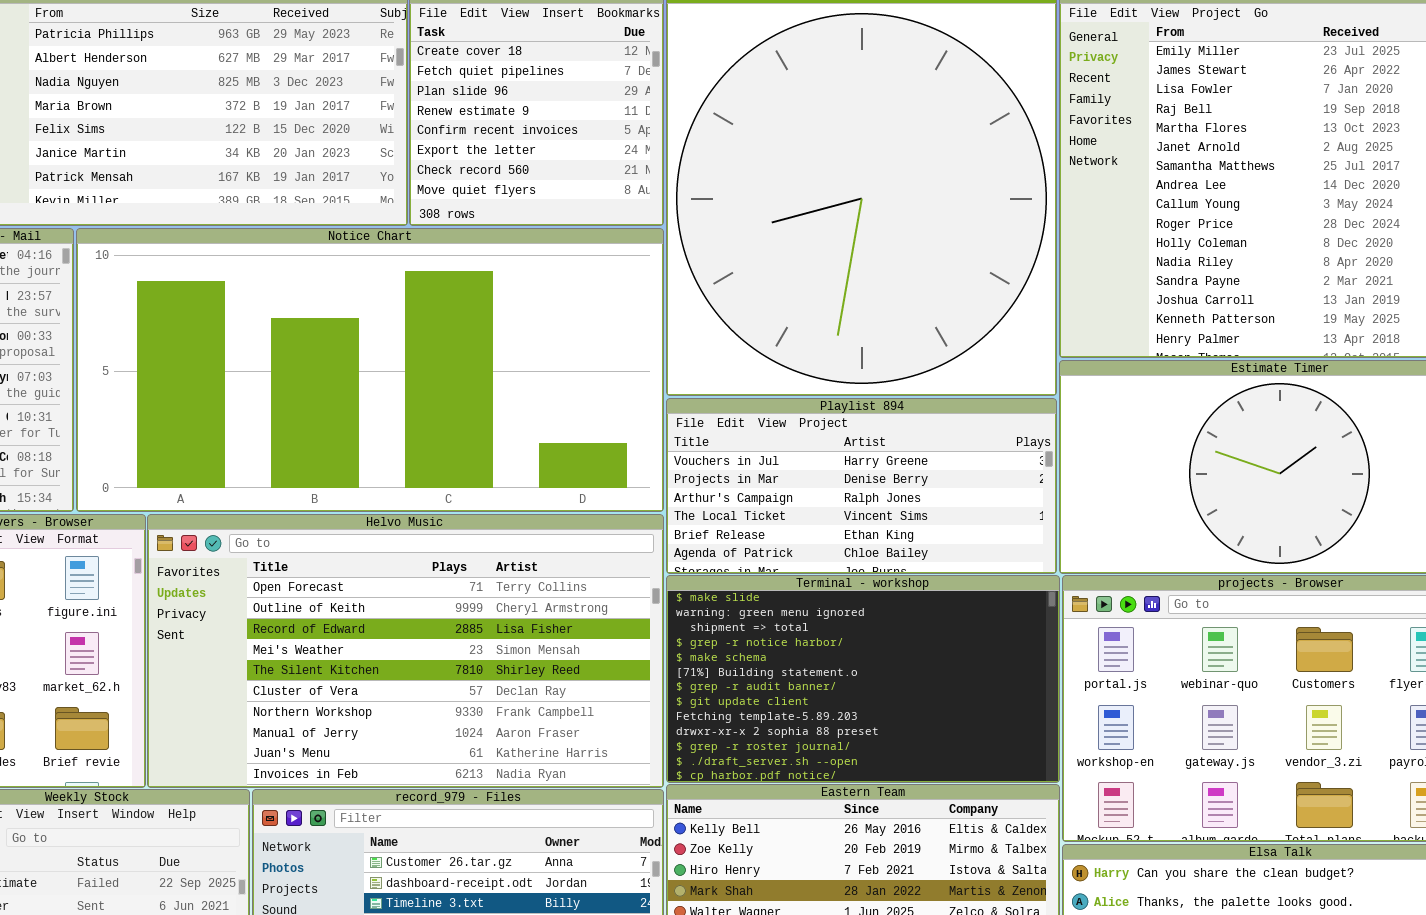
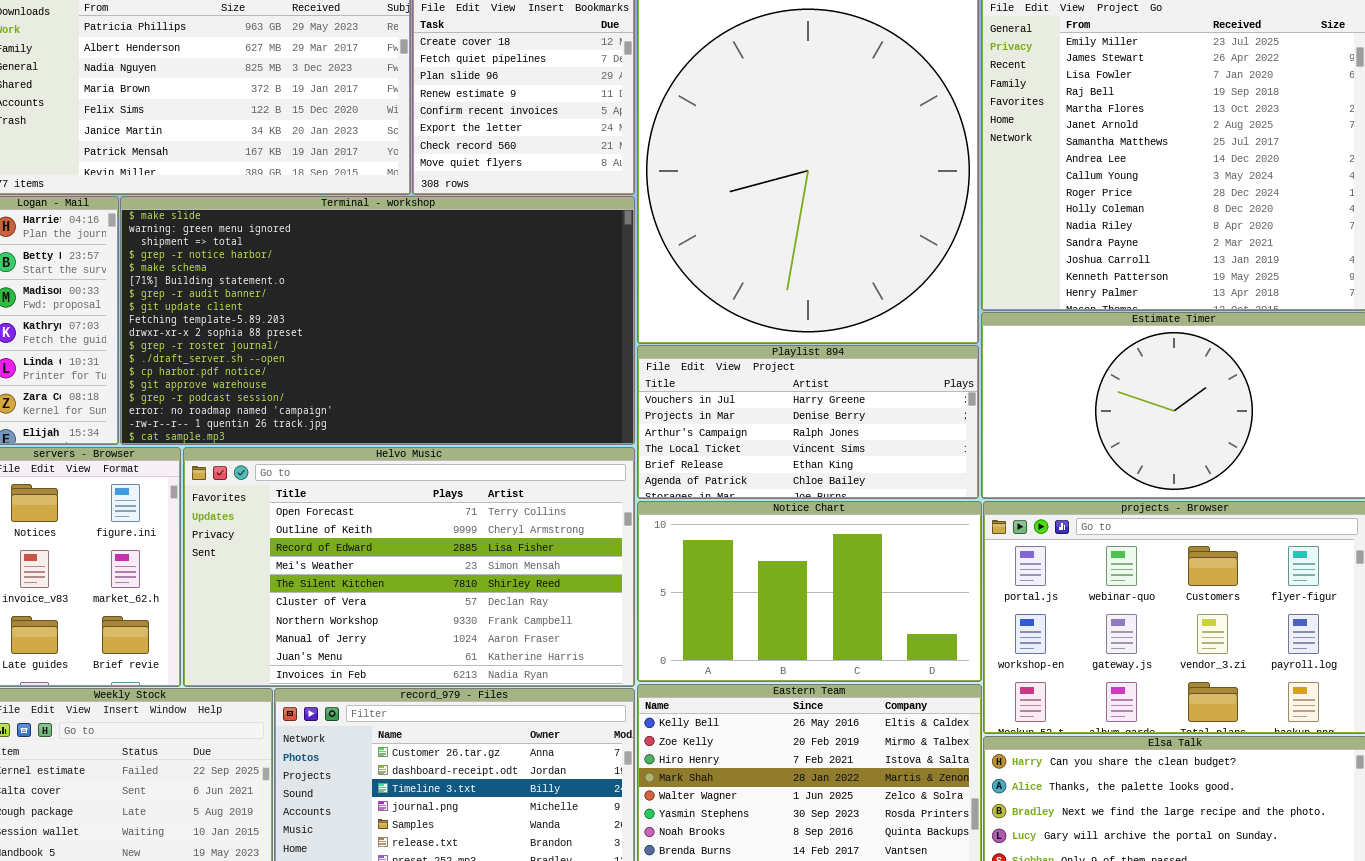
Notice Chart: [76,228,664,512] -> [637,501,982,682], moved, resized
Terminal - workshop: [666,575,1060,783] -> [120,196,635,445], moved, resized

